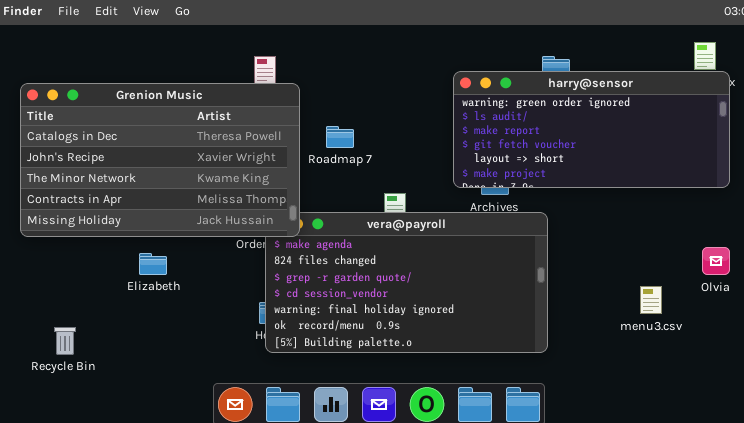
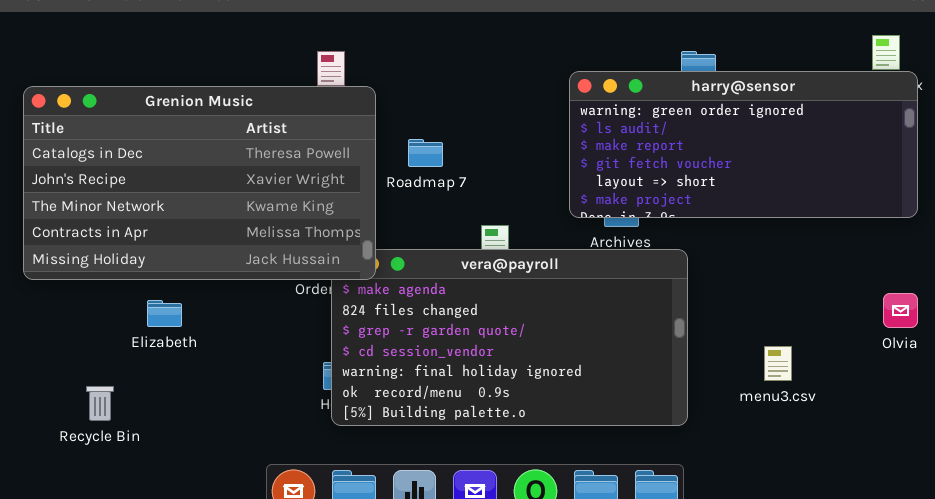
Elizabeth: [139,253,167,275] -> [147,300,182,327], moved
menu3.csv: [640,286,662,314] -> [764,346,792,381], moved
Recycle Bin: [54,327,76,355] -> [86,386,114,421], moved

